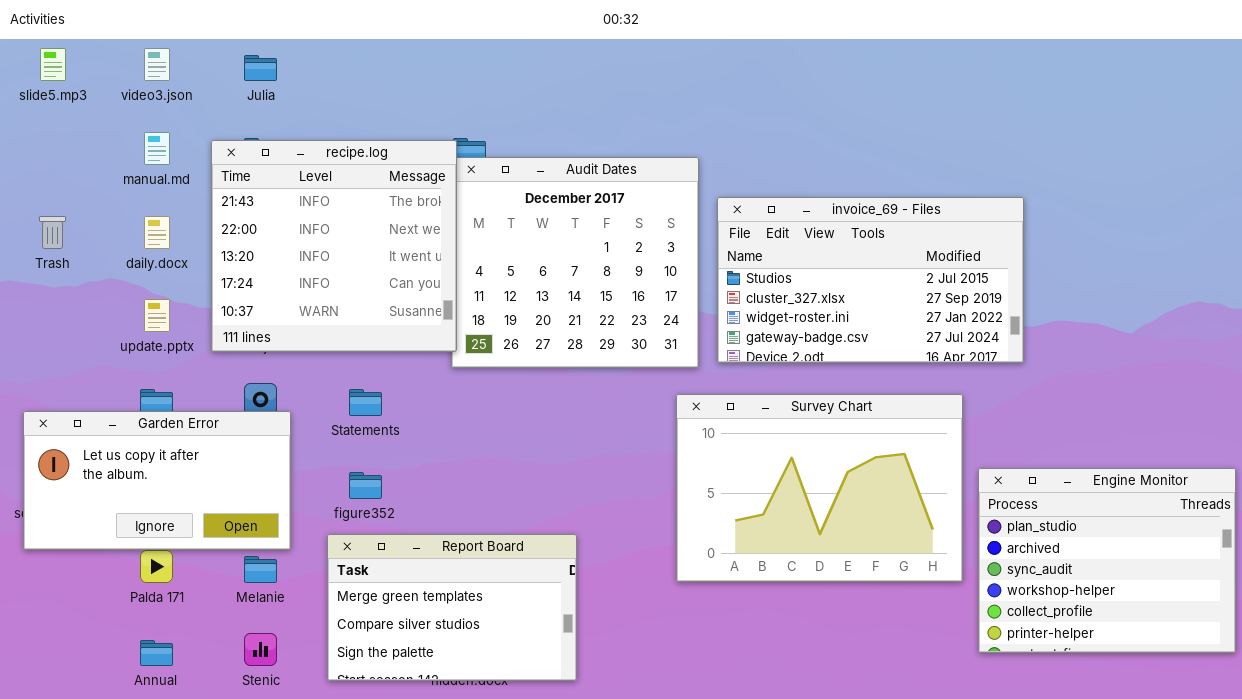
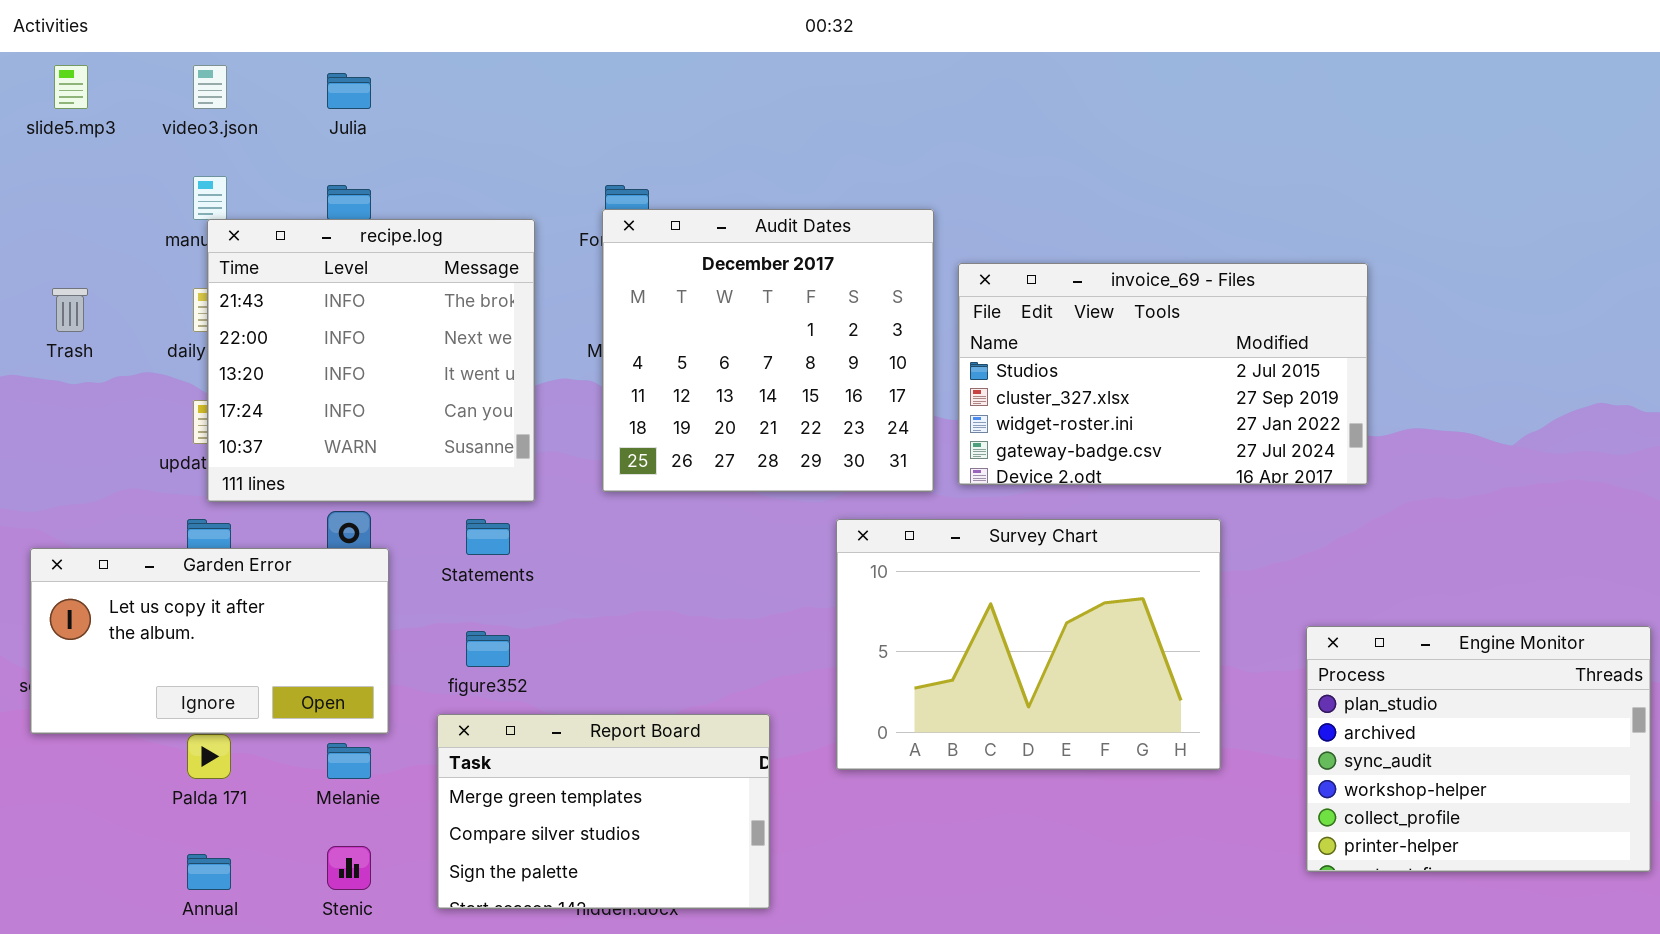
recipe.log: [211,140,457,352] -> [207,219,535,502], moved
Survey Chart: [676,394,963,582] -> [836,519,1221,770], moved

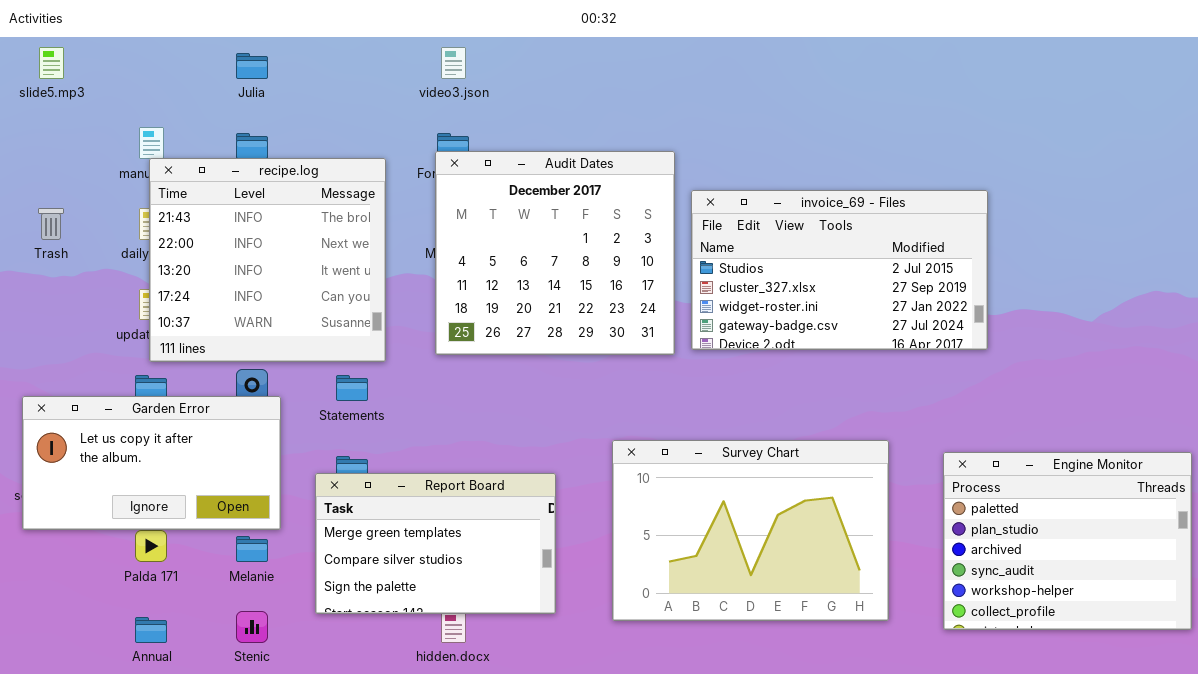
video3.json: [193,65,227,109] -> [441,47,466,79], moved
Survey Chart: [836,519,1221,770] -> [612,440,889,621], moved
Engine Monitor: [1306,626,1651,872] -> [943,452,1192,630], scrolled up 1 row
Report Board: [437,714,770,909] -> [315,473,556,614], moved

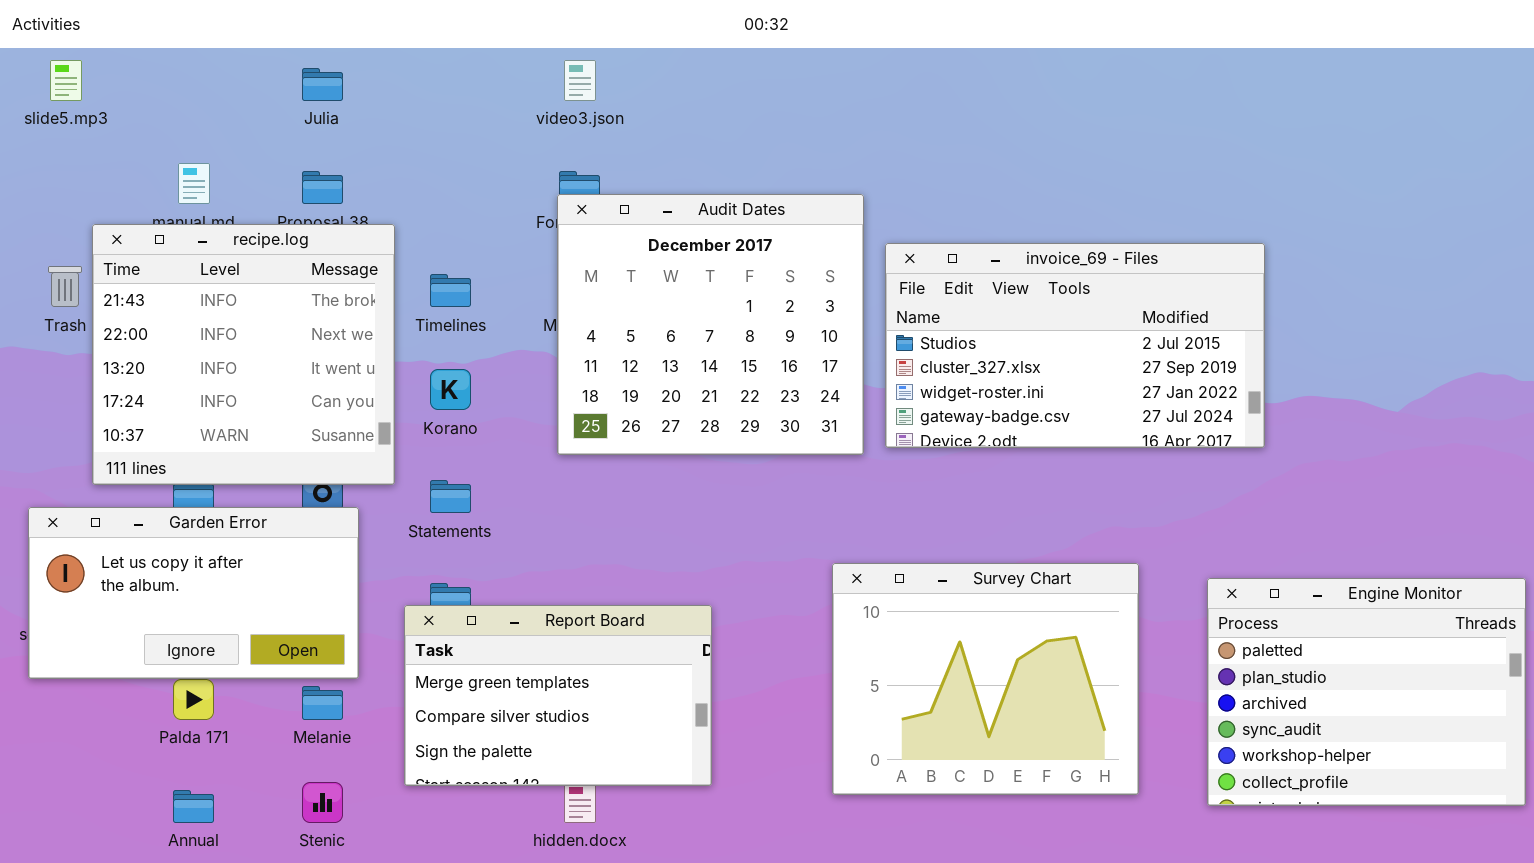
recipe.log: [149,158,386,362] -> [92,224,395,485], moved
Survey Chart: [612,440,889,621] -> [832,563,1139,795], resized

